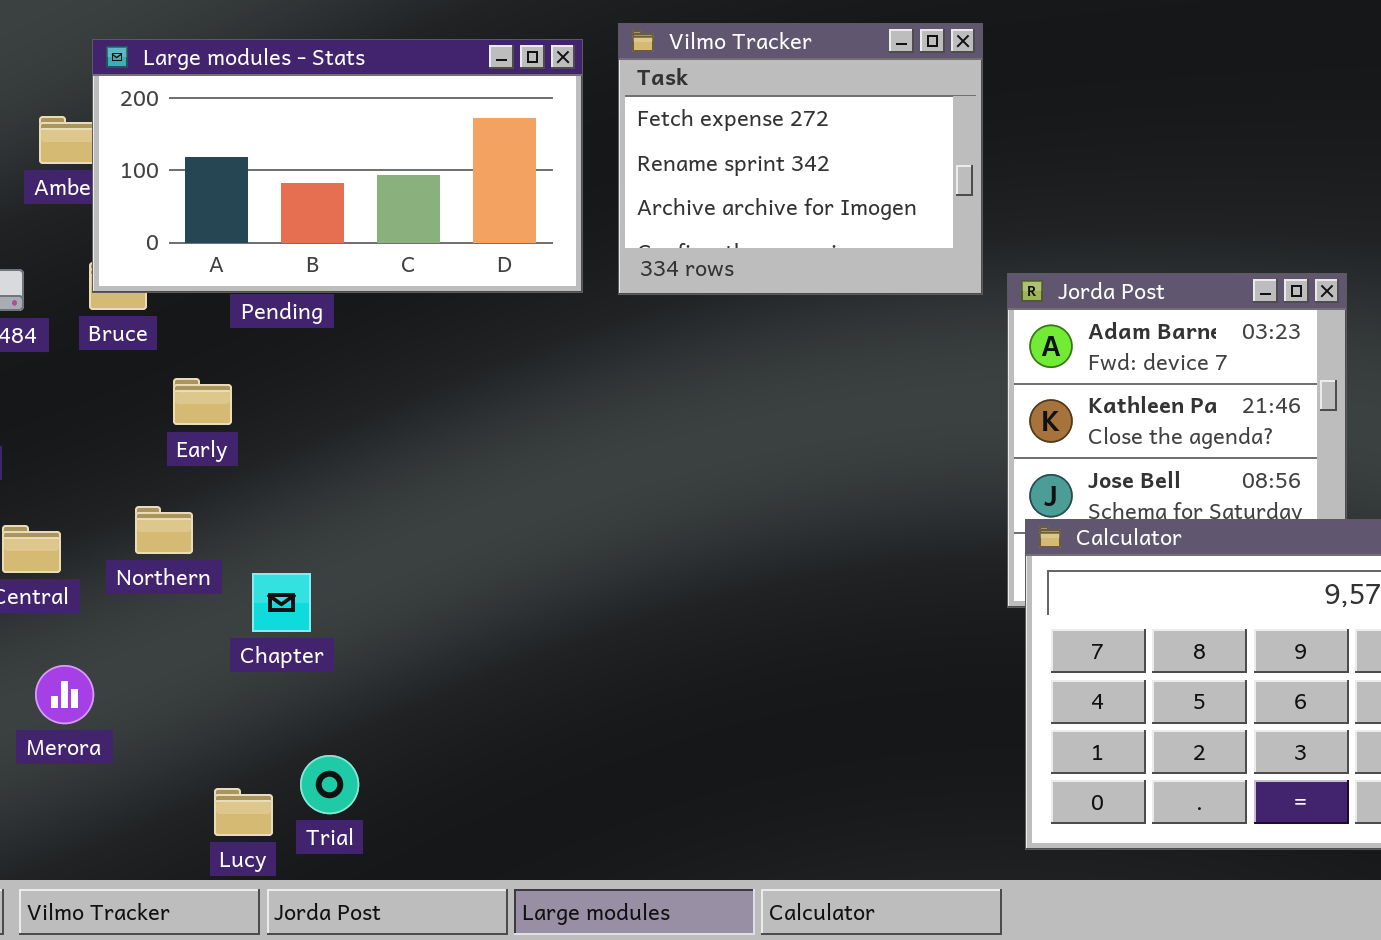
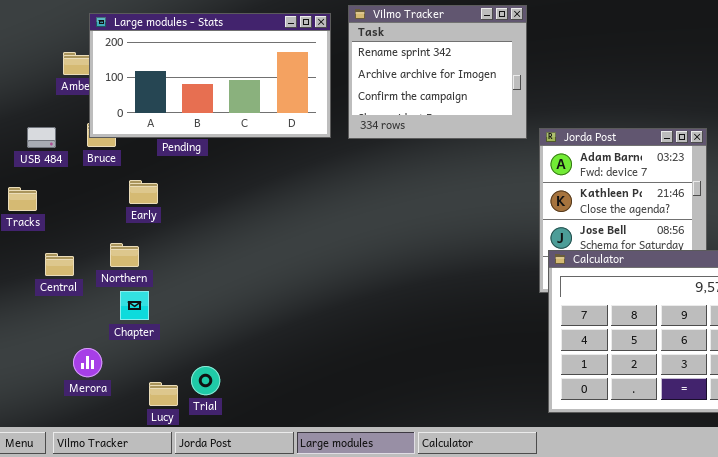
Vilmo Tracker: [618,23,983,295] -> [348,5,527,139], scrolled down 1 row
Chapter: [252,573,311,632] -> [120,291,149,320], moved
Merora: [35,665,94,724] -> [73,348,102,377], moved

